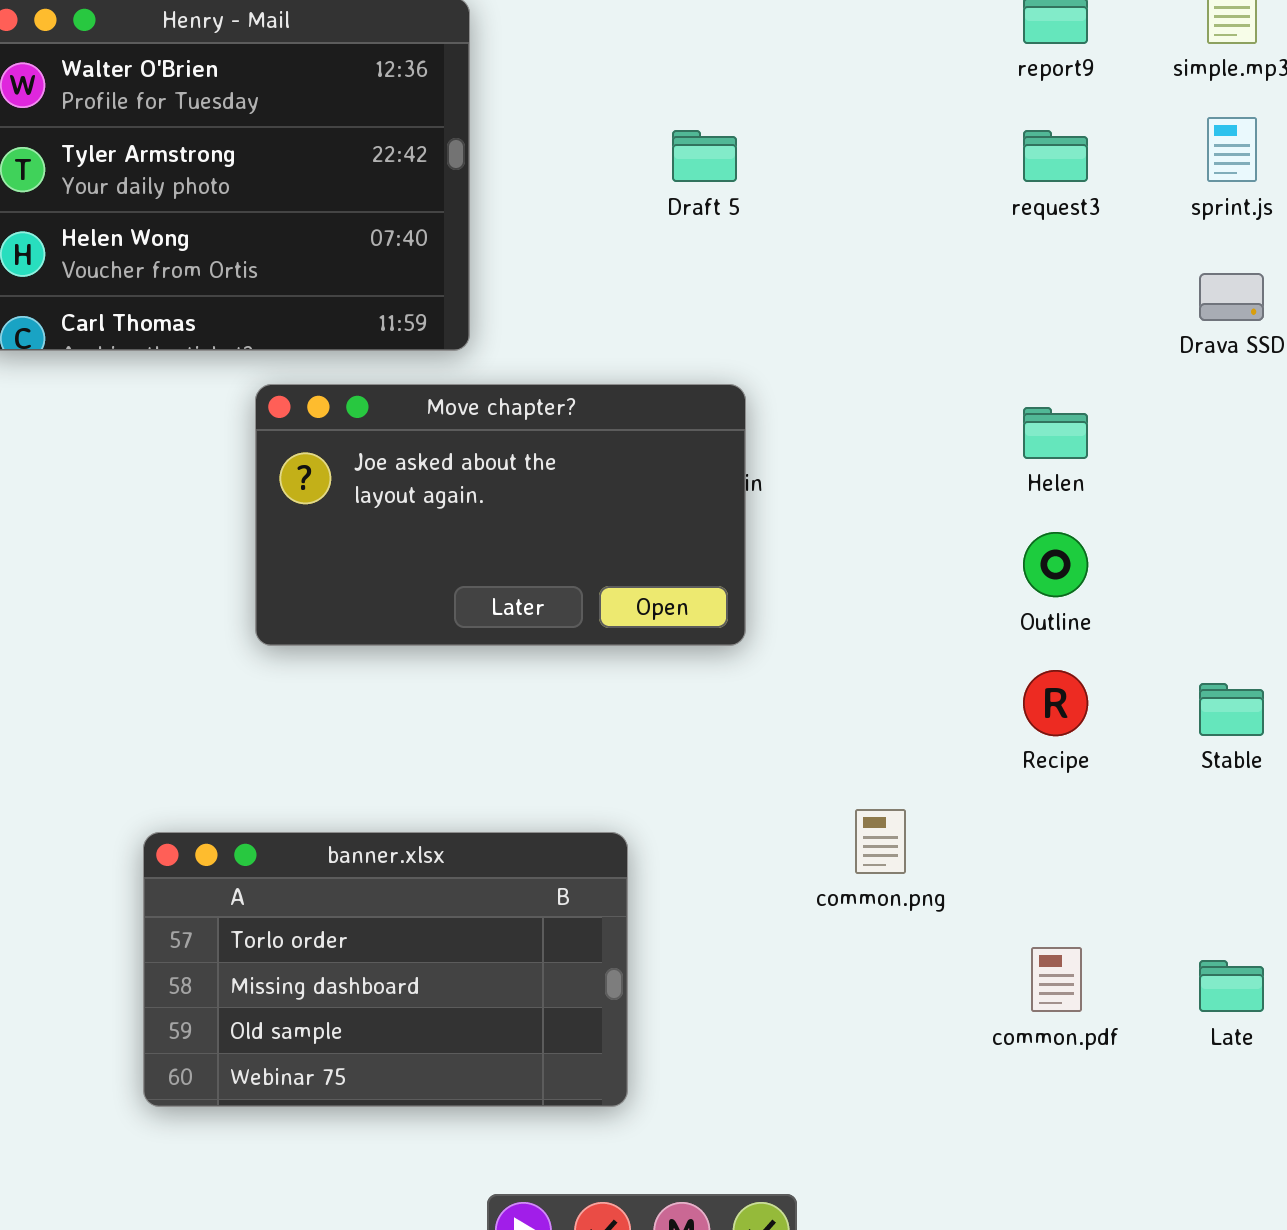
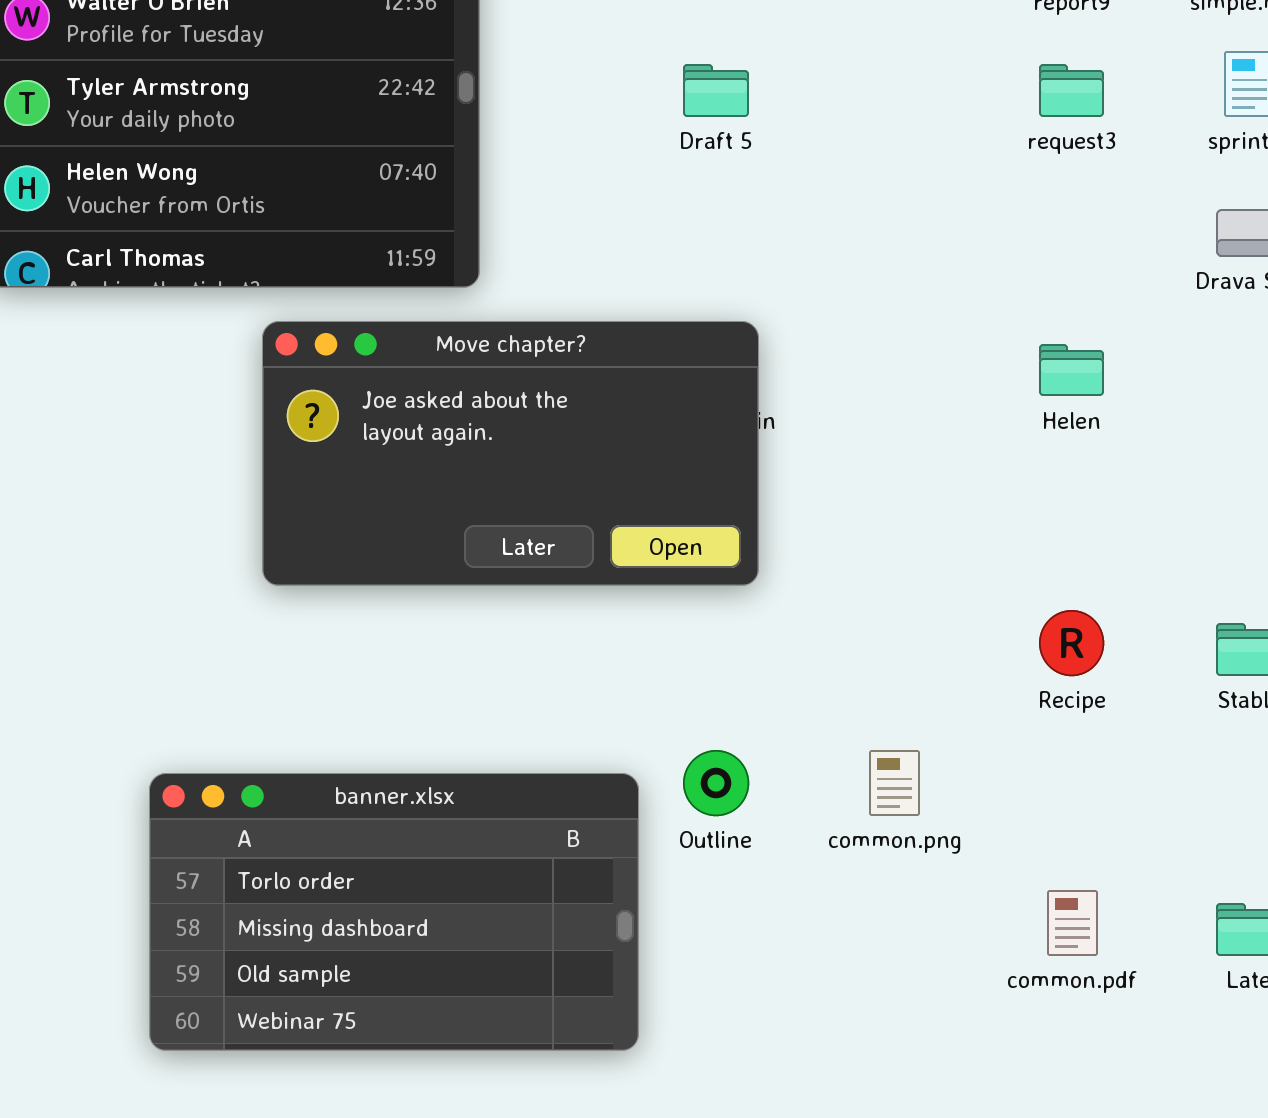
Outline: [1023,532,1088,597] -> [683,750,749,816], moved

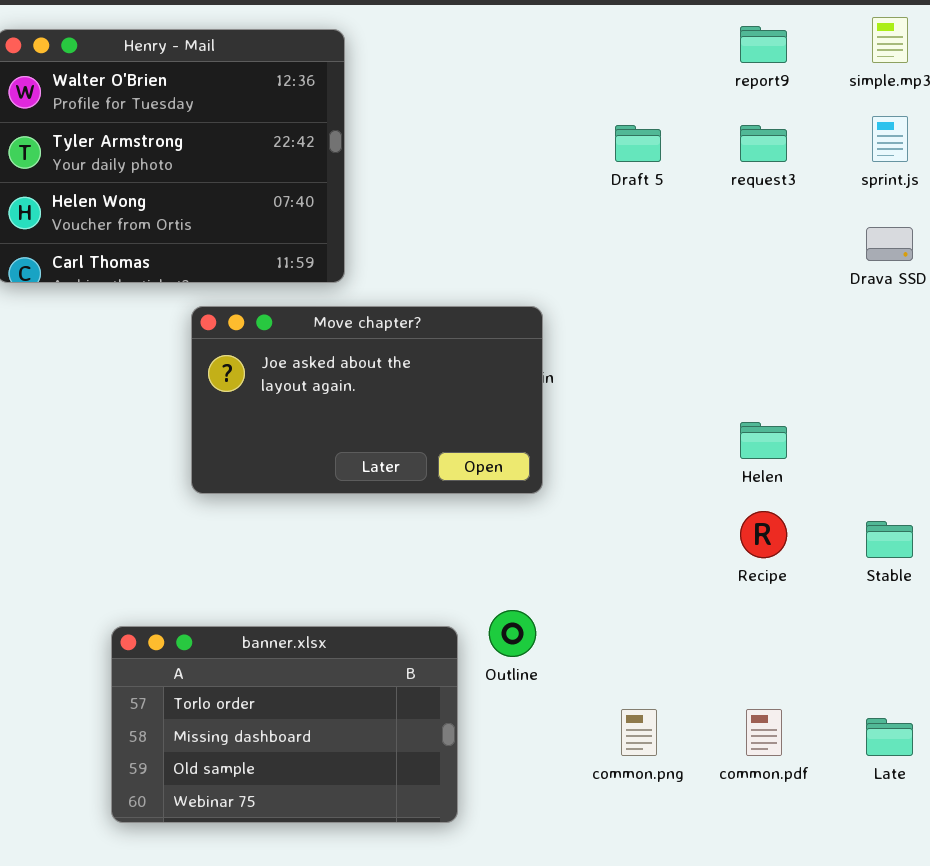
Draft 5: [683,64,749,117] -> [615,125,661,162], moved
Helen: [1039,344,1104,396] -> [740,422,787,459], moved
common.png: [869,750,920,816] -> [621,709,657,756], moved

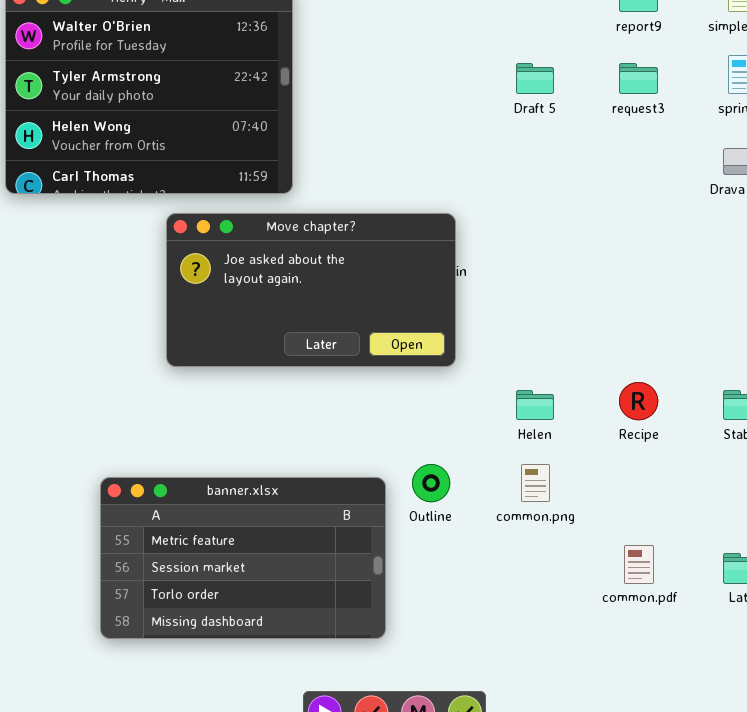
Helen: [740,422,787,459] -> [516,390,554,420], moved
banner.xlsx: [111,626,458,823] -> [100,477,386,639], scrolled up 2 rows
common.png: [621,709,657,756] -> [521,464,550,502], moved

